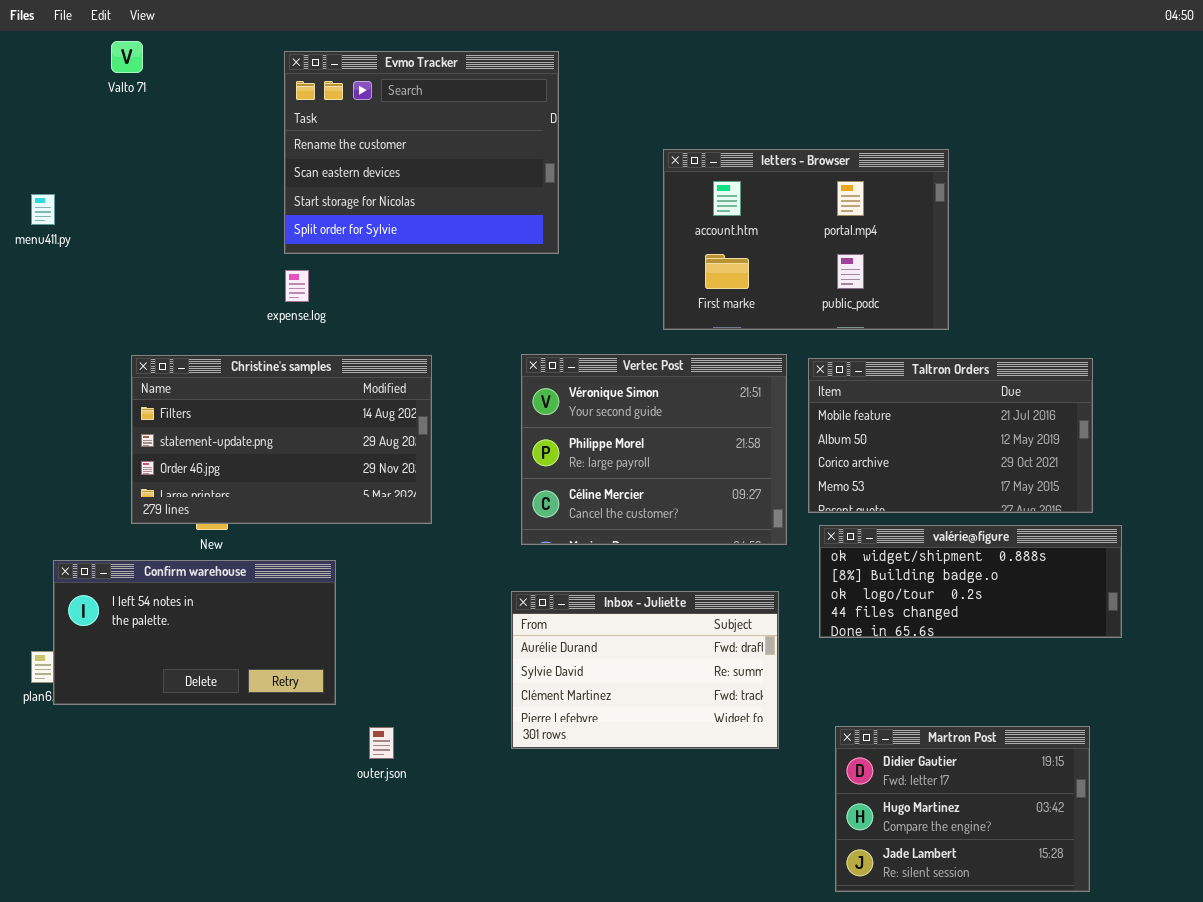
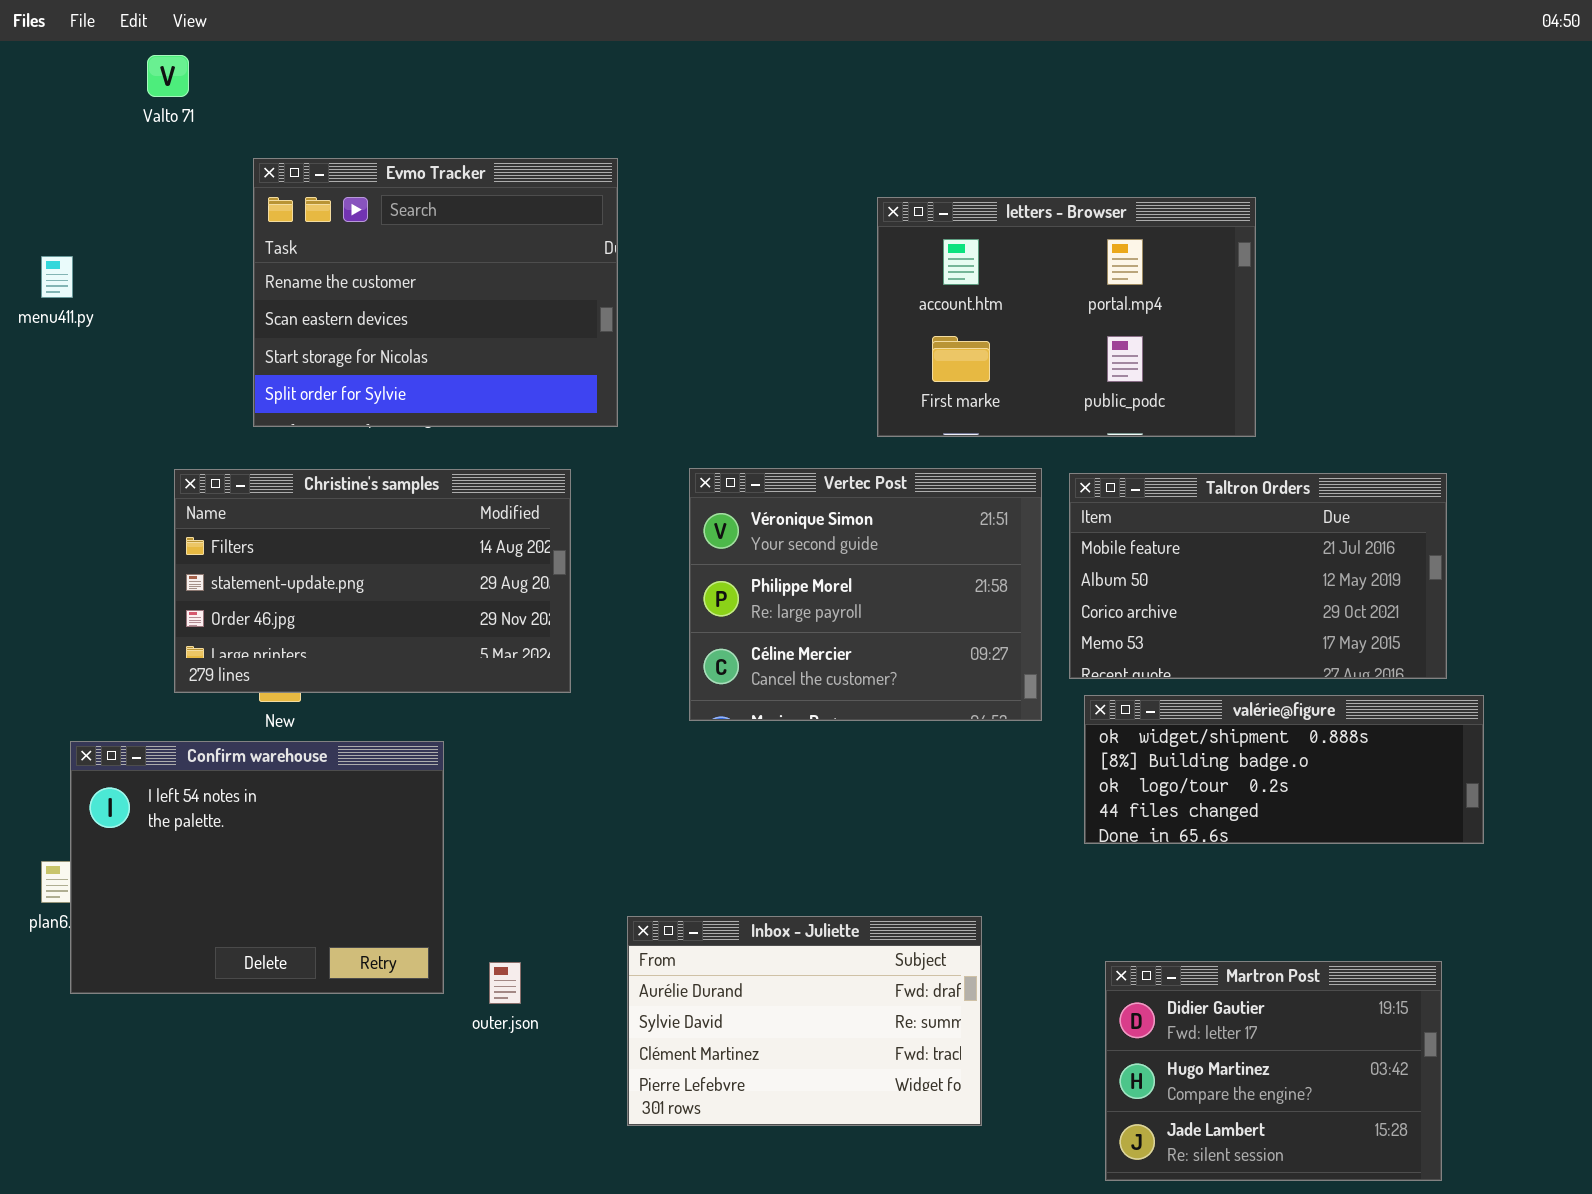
Evmo Tracker: [284,51,559,254] -> [253,158,618,427], moved
Confirm warehouse: [53,560,336,705] -> [70,741,444,994], resized
Inbox - Juliette: [511,591,779,749] -> [627,916,982,1126], moved

